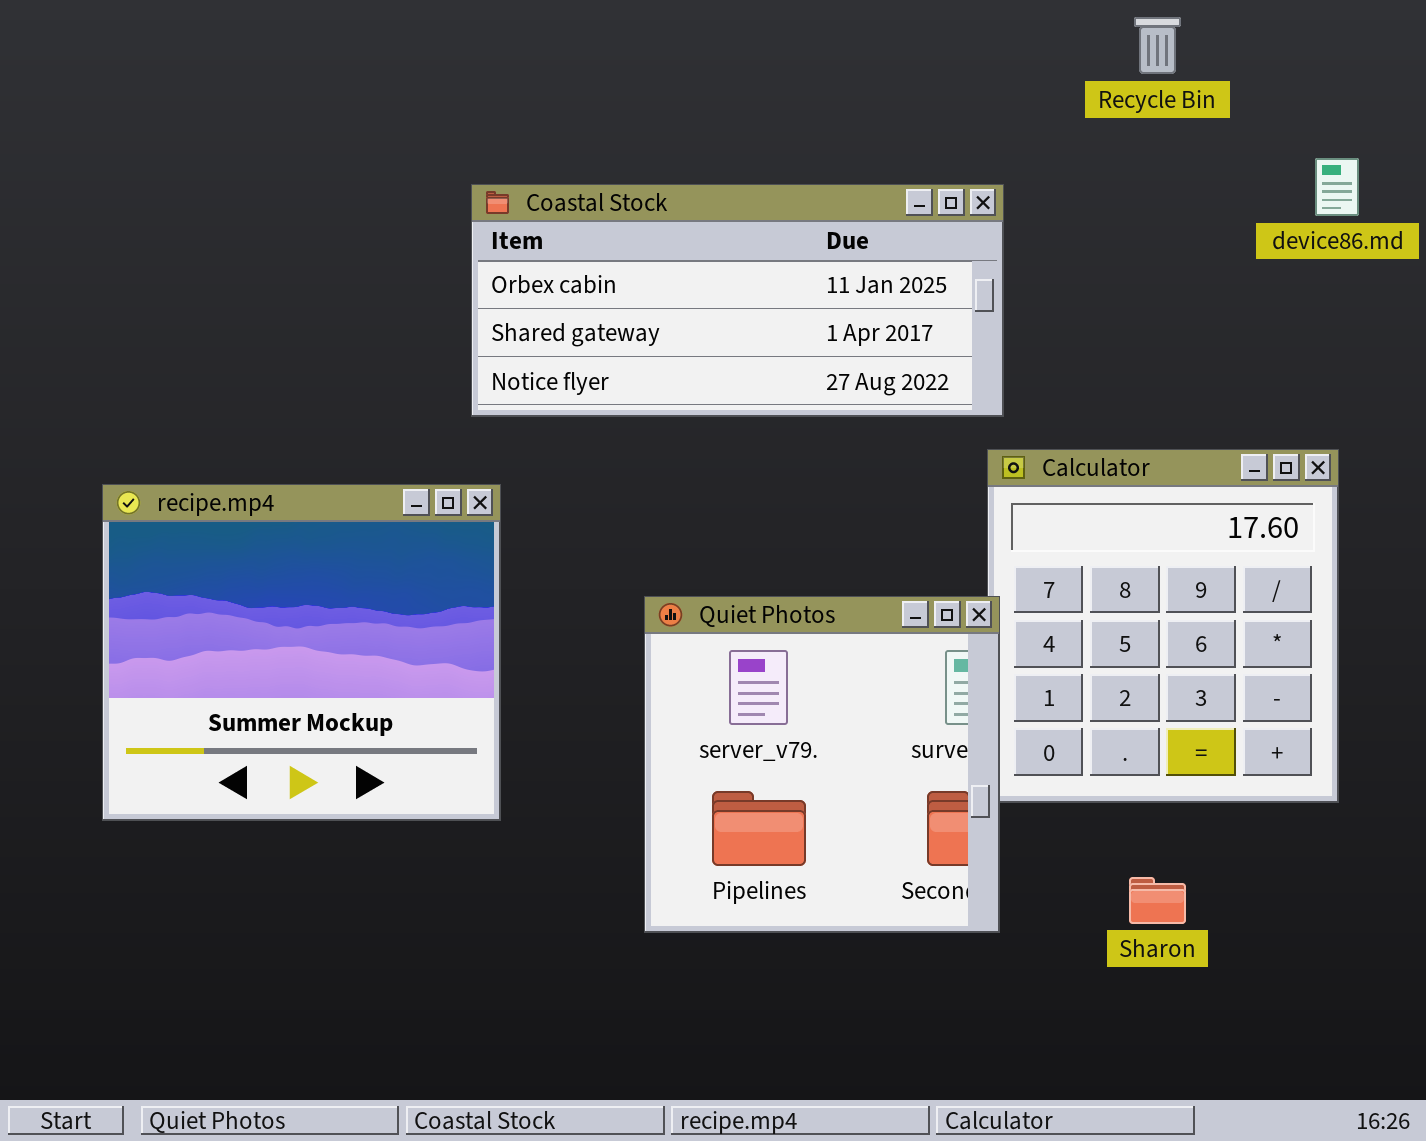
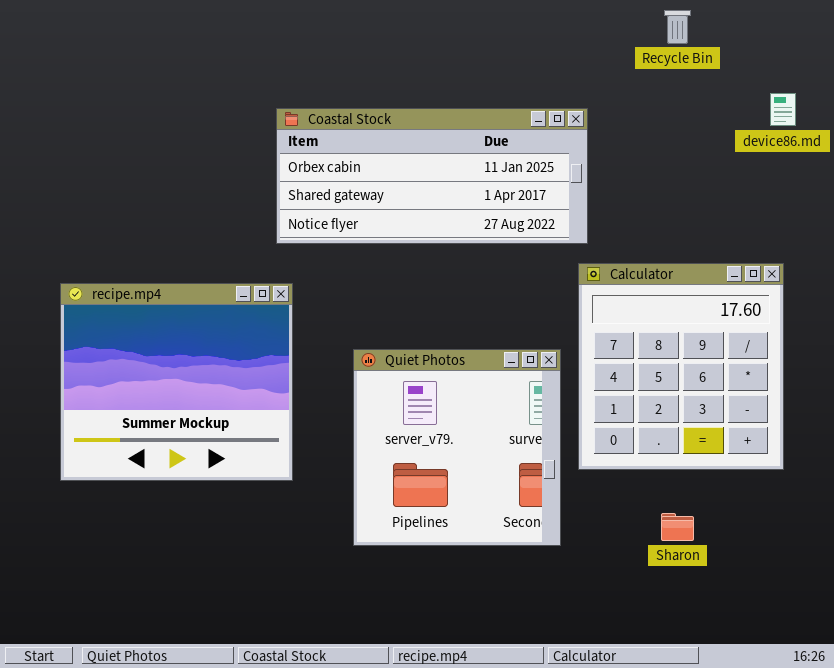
Quiet Photos: [644,596,1000,933] -> [353,349,561,546], moved

